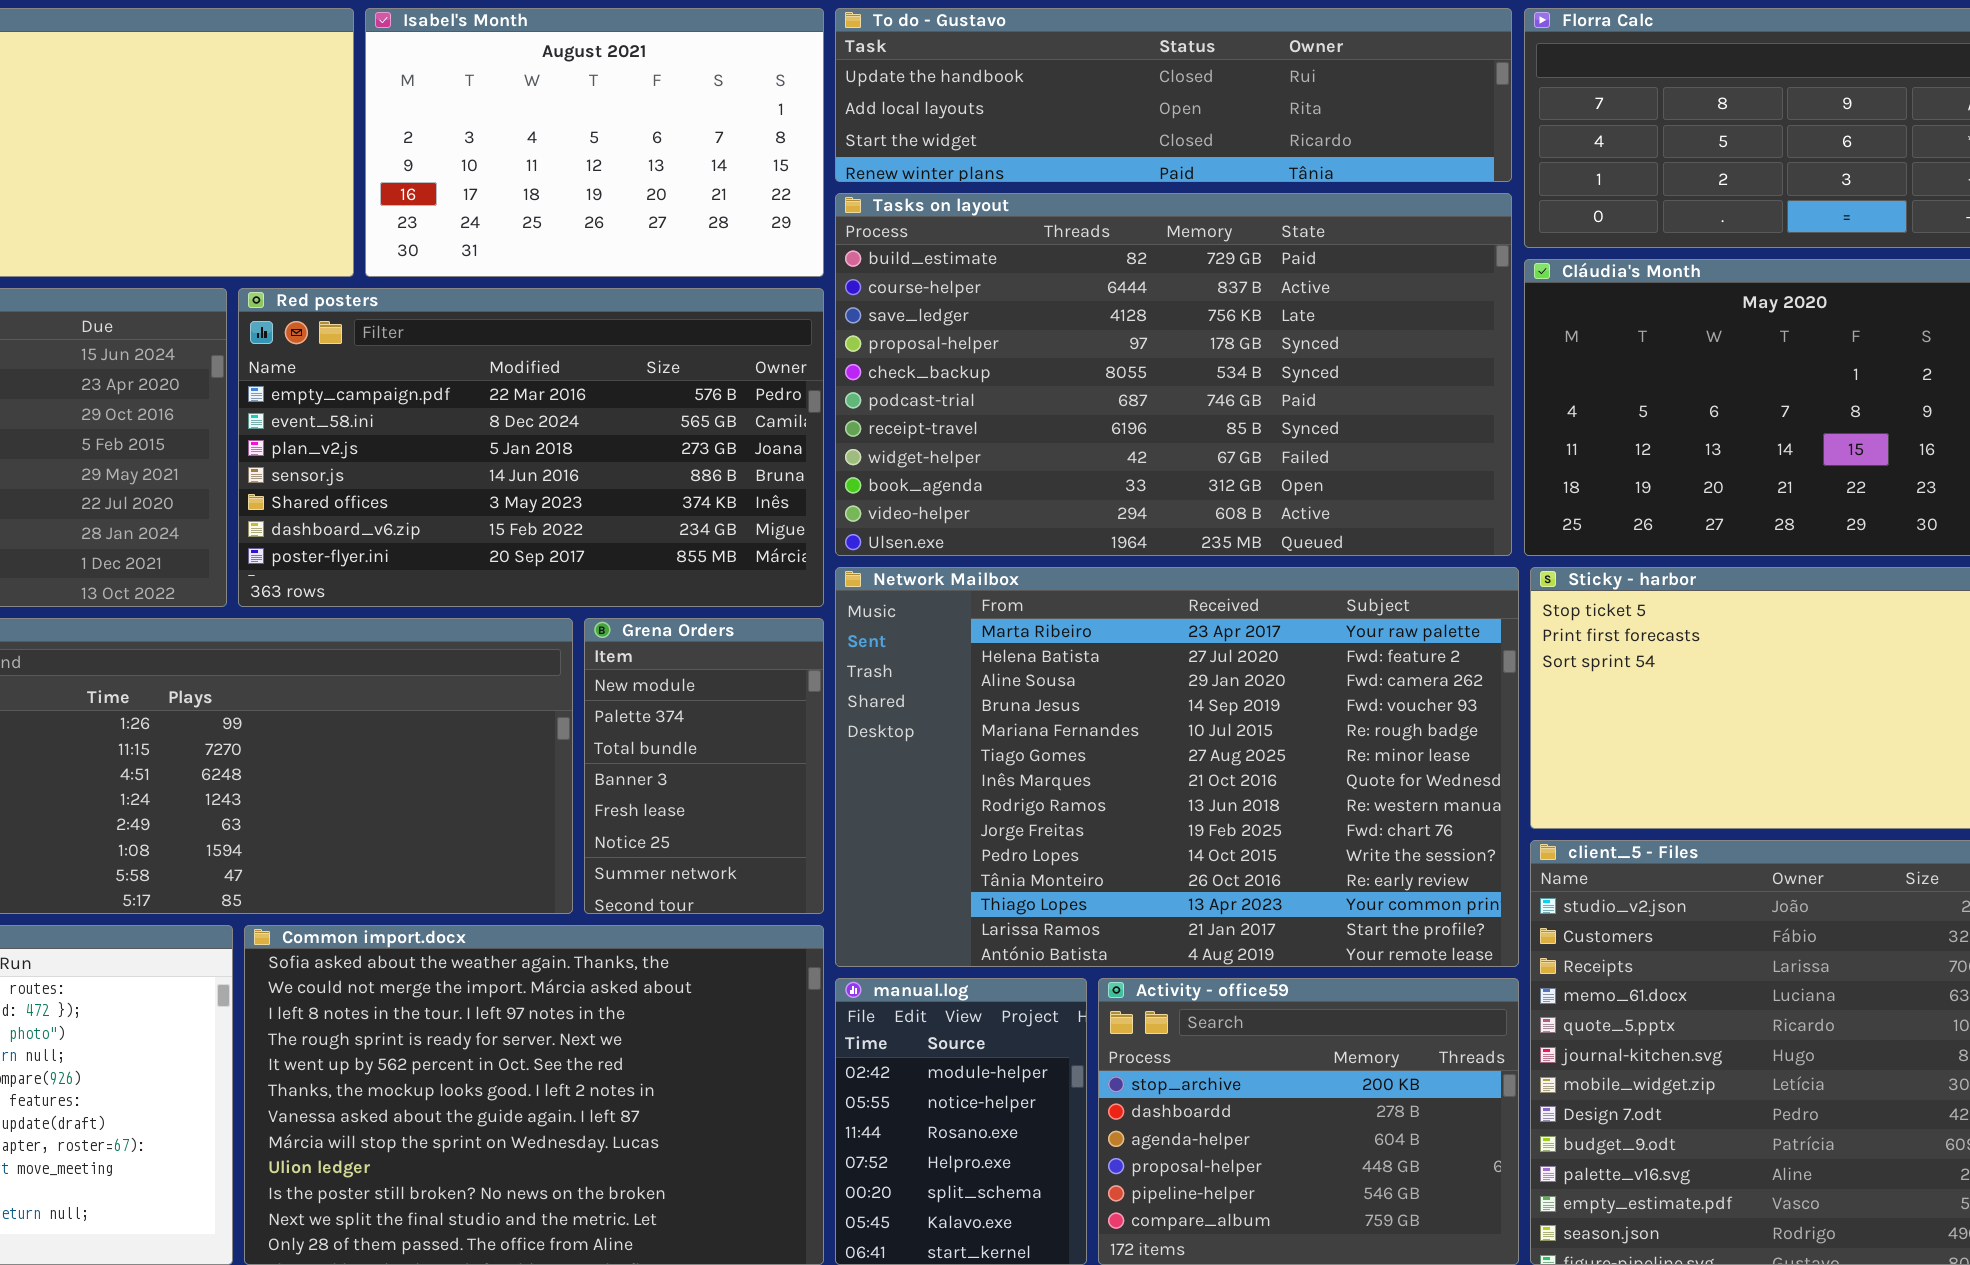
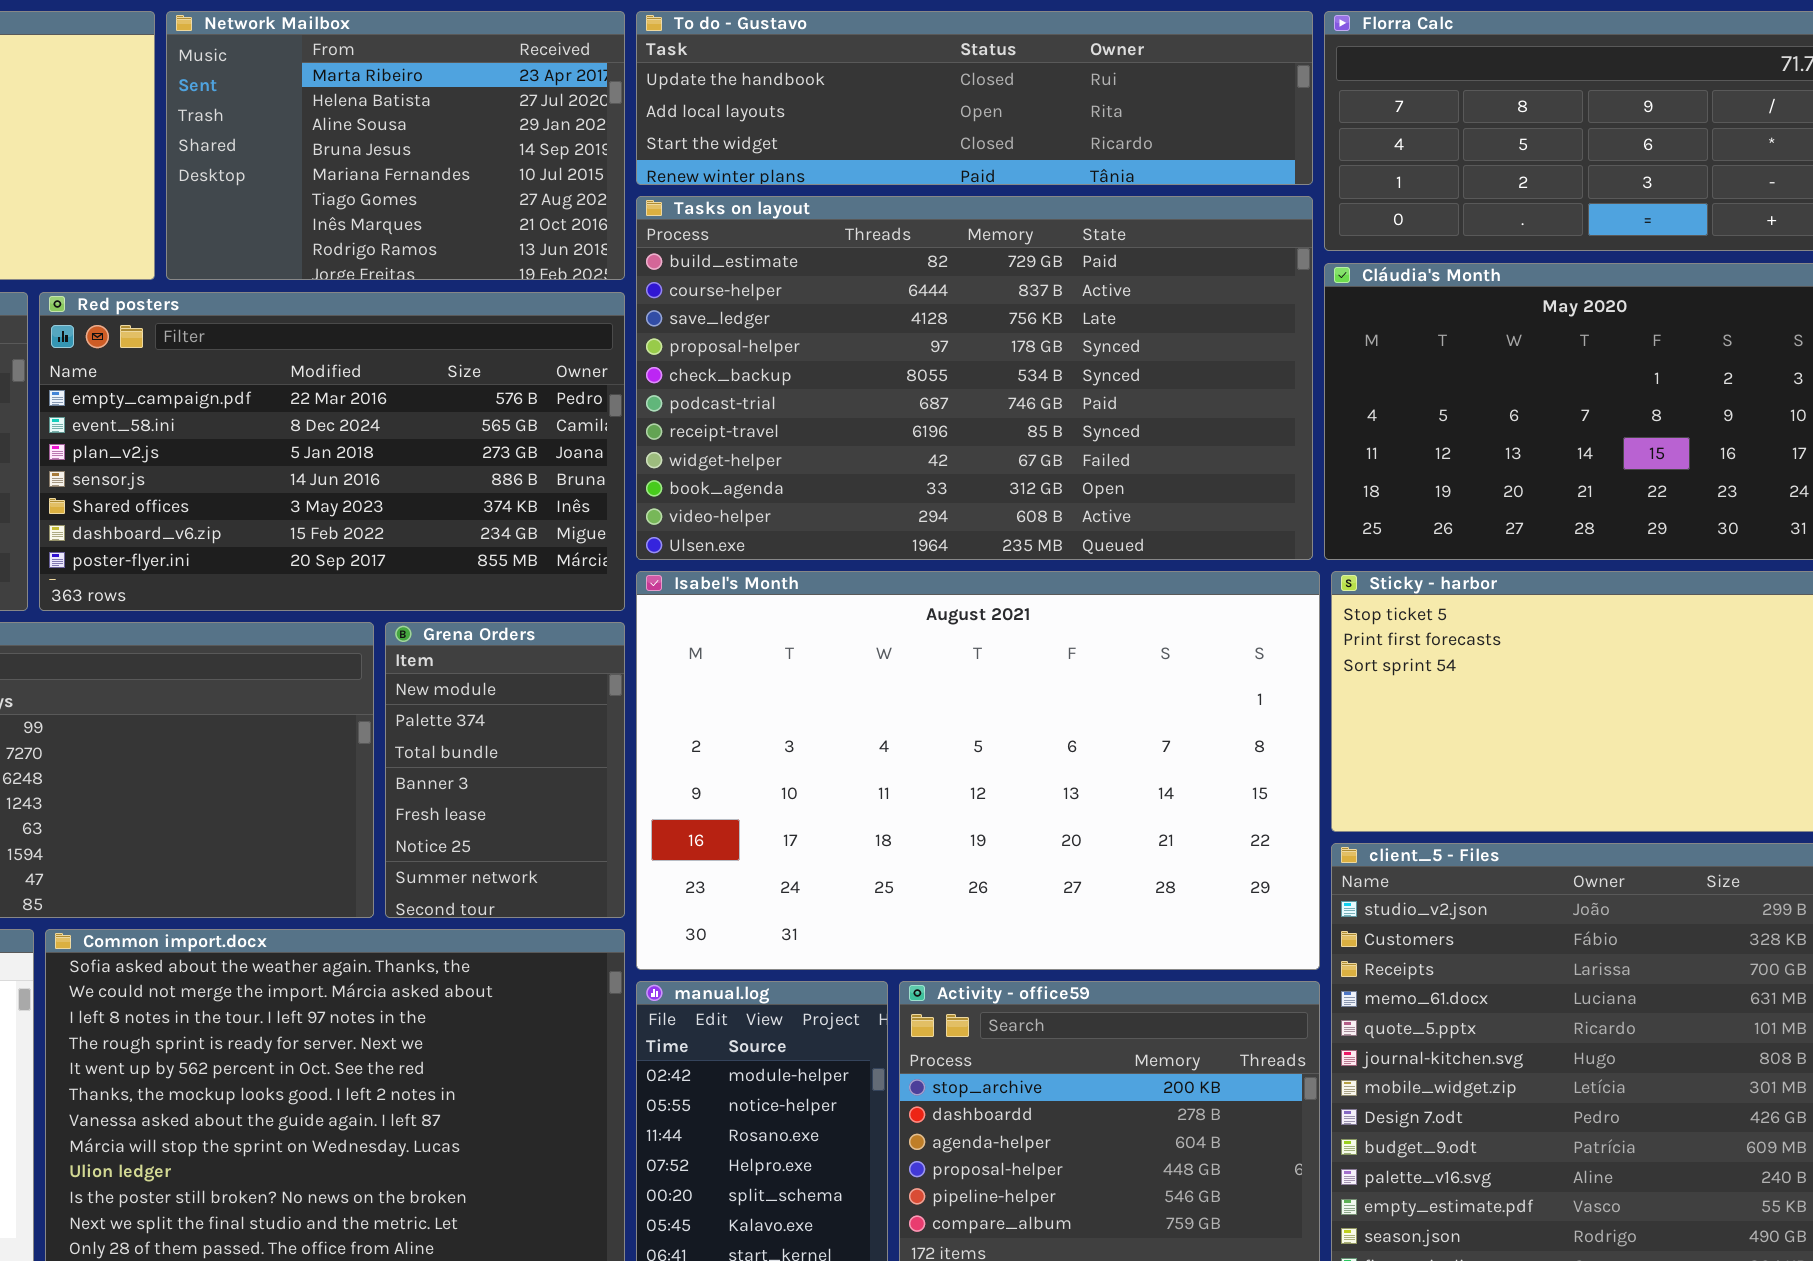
Isabel's Month: [365,8,824,277] -> [636,571,1320,970], moved, resized
Network Mailbox: [835,567,1519,967] -> [166,11,625,280], moved, resized

